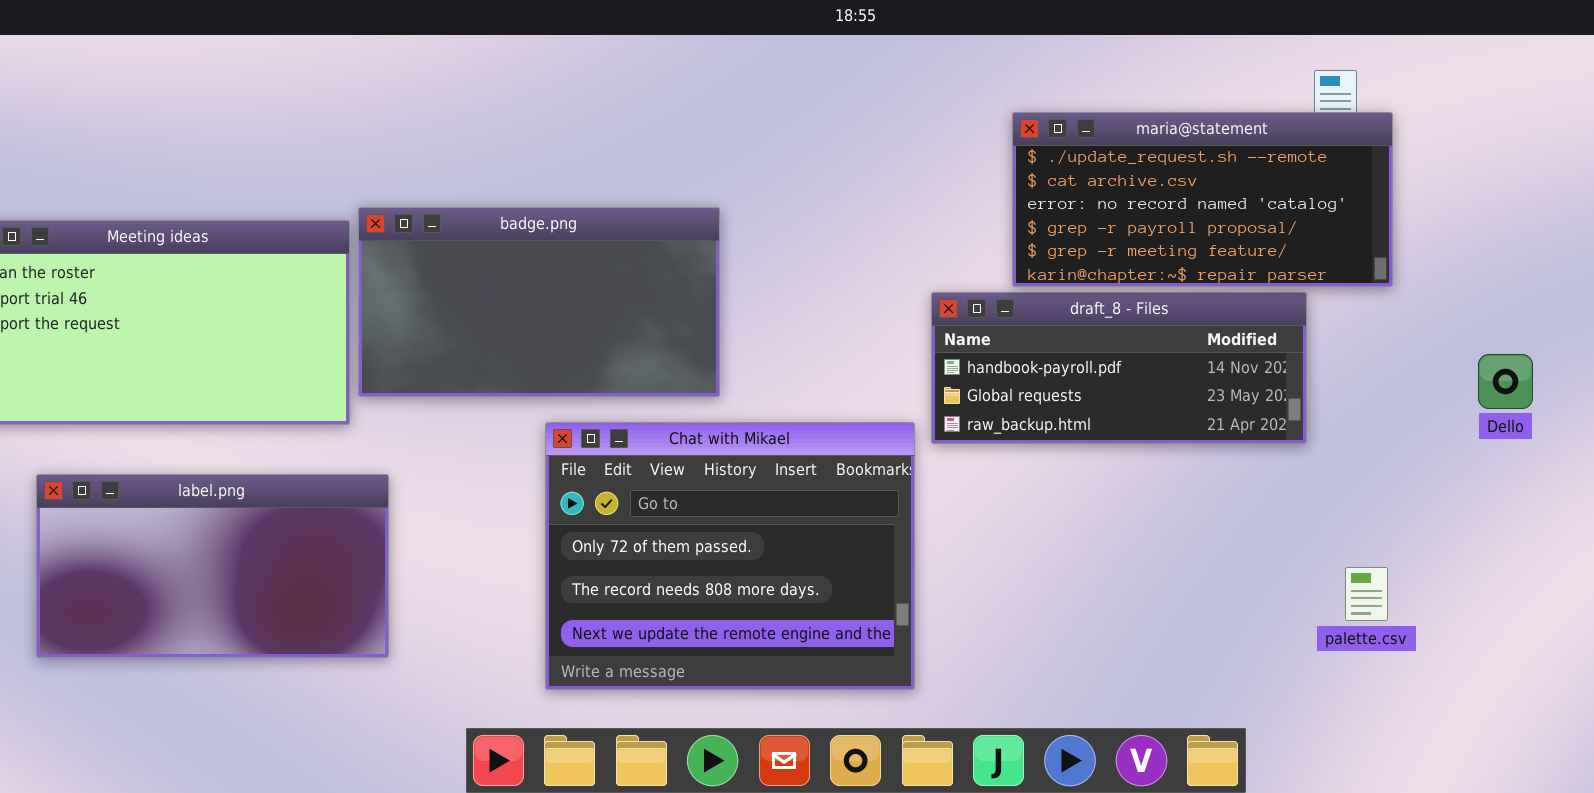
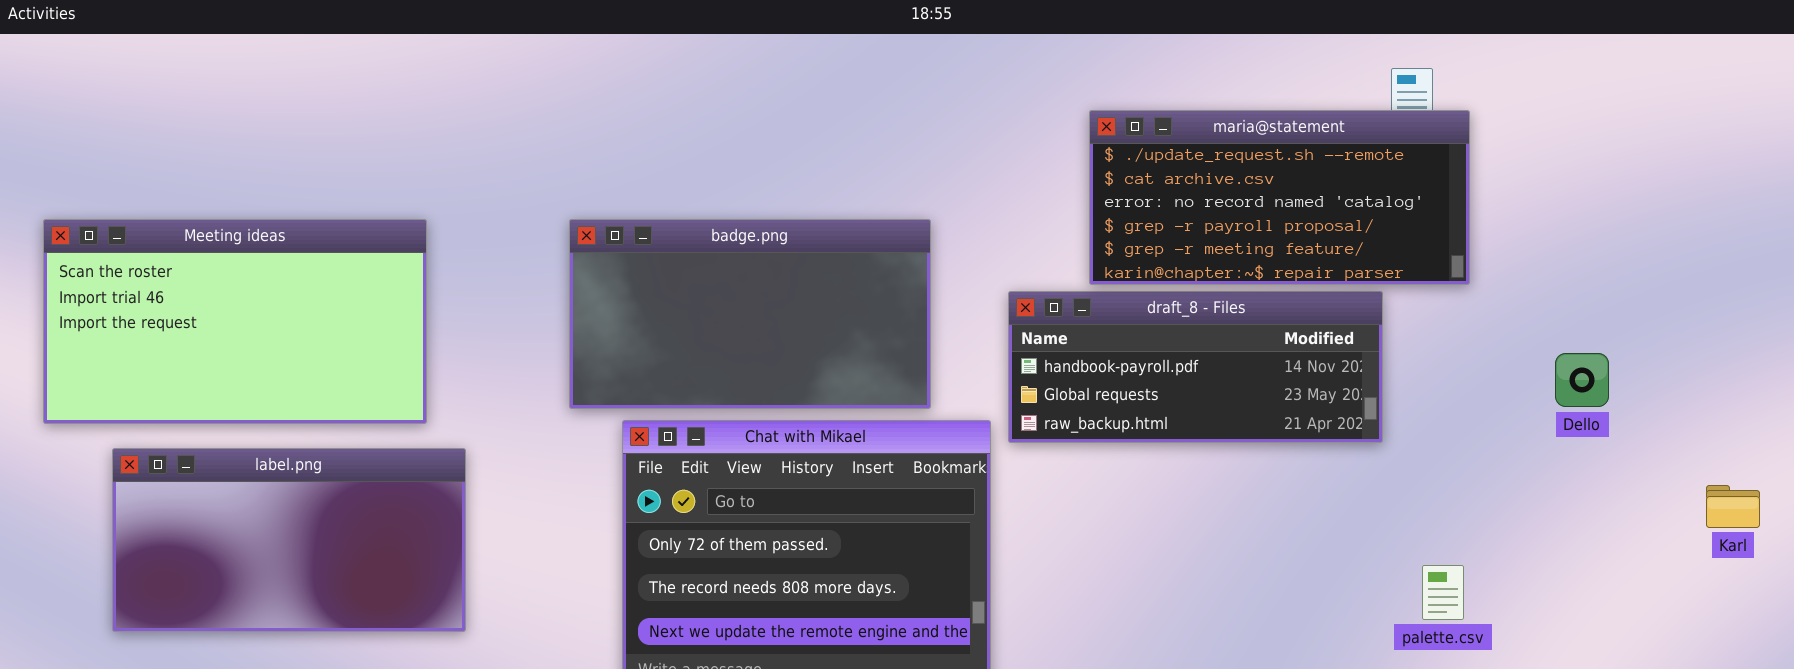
badge.png: [358,207,720,397] -> [569,219,931,409], moved
label.png: [36,474,389,658] -> [112,448,466,632], moved

